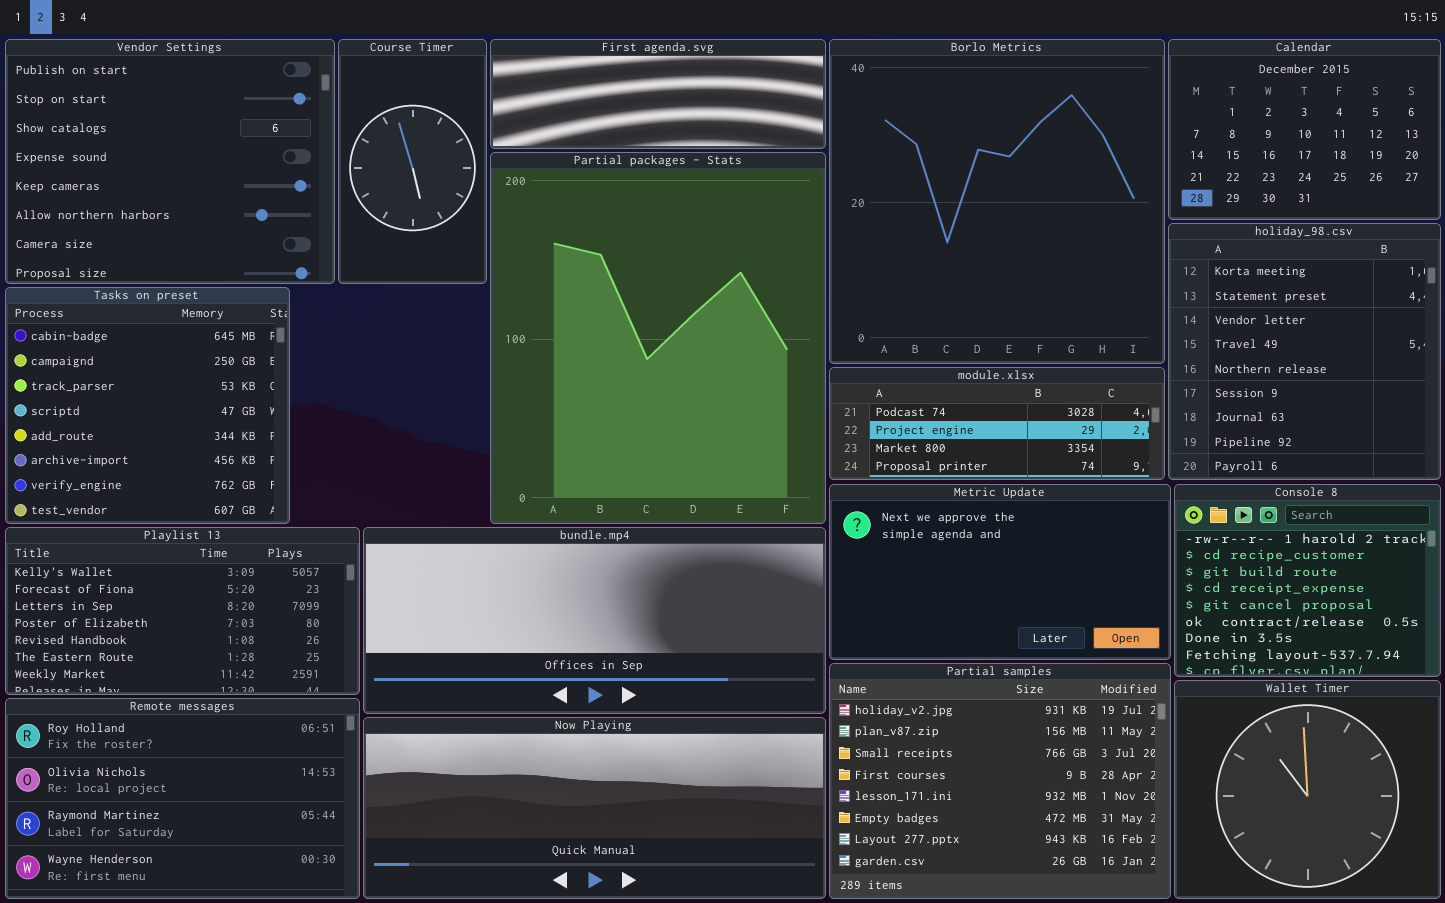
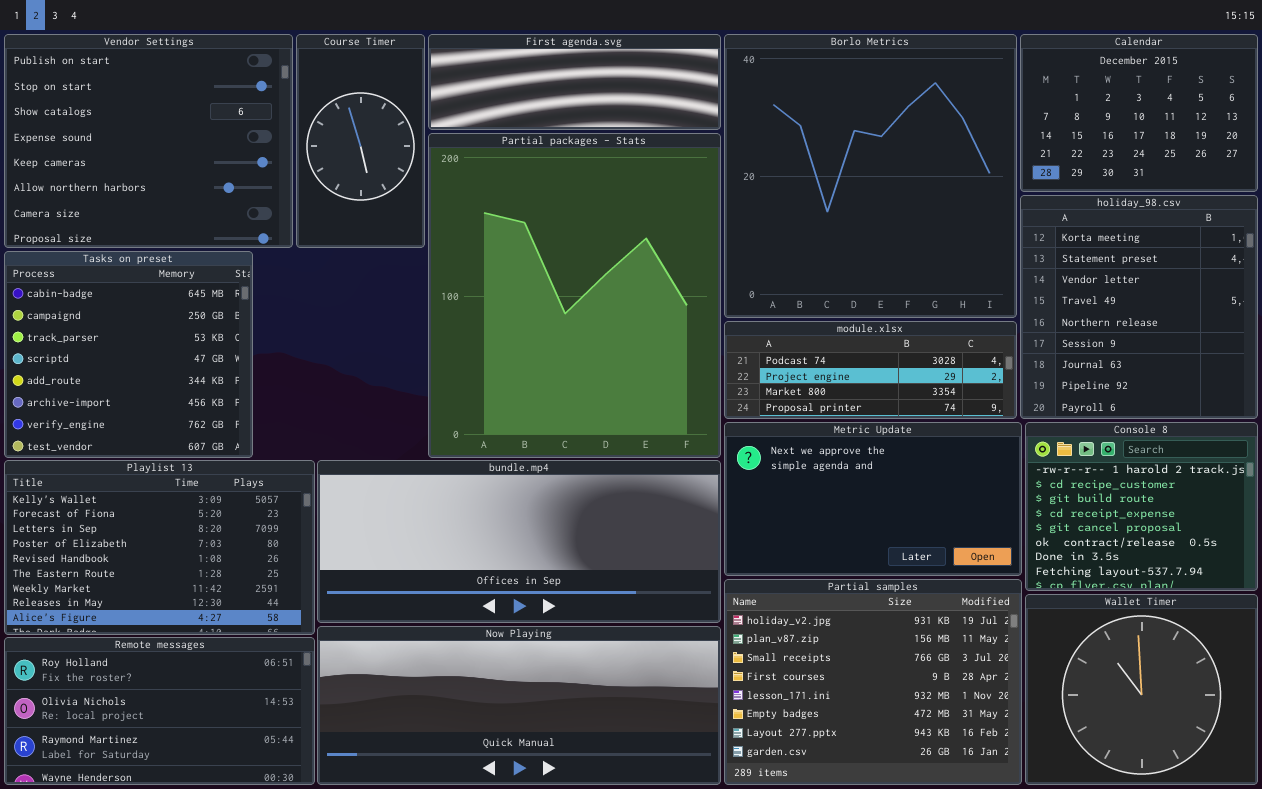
Playlist 13: [5,527,360,695] -> [4,460,315,635], resized
Remote messages: [5,698,360,899] -> [4,637,315,785], resized

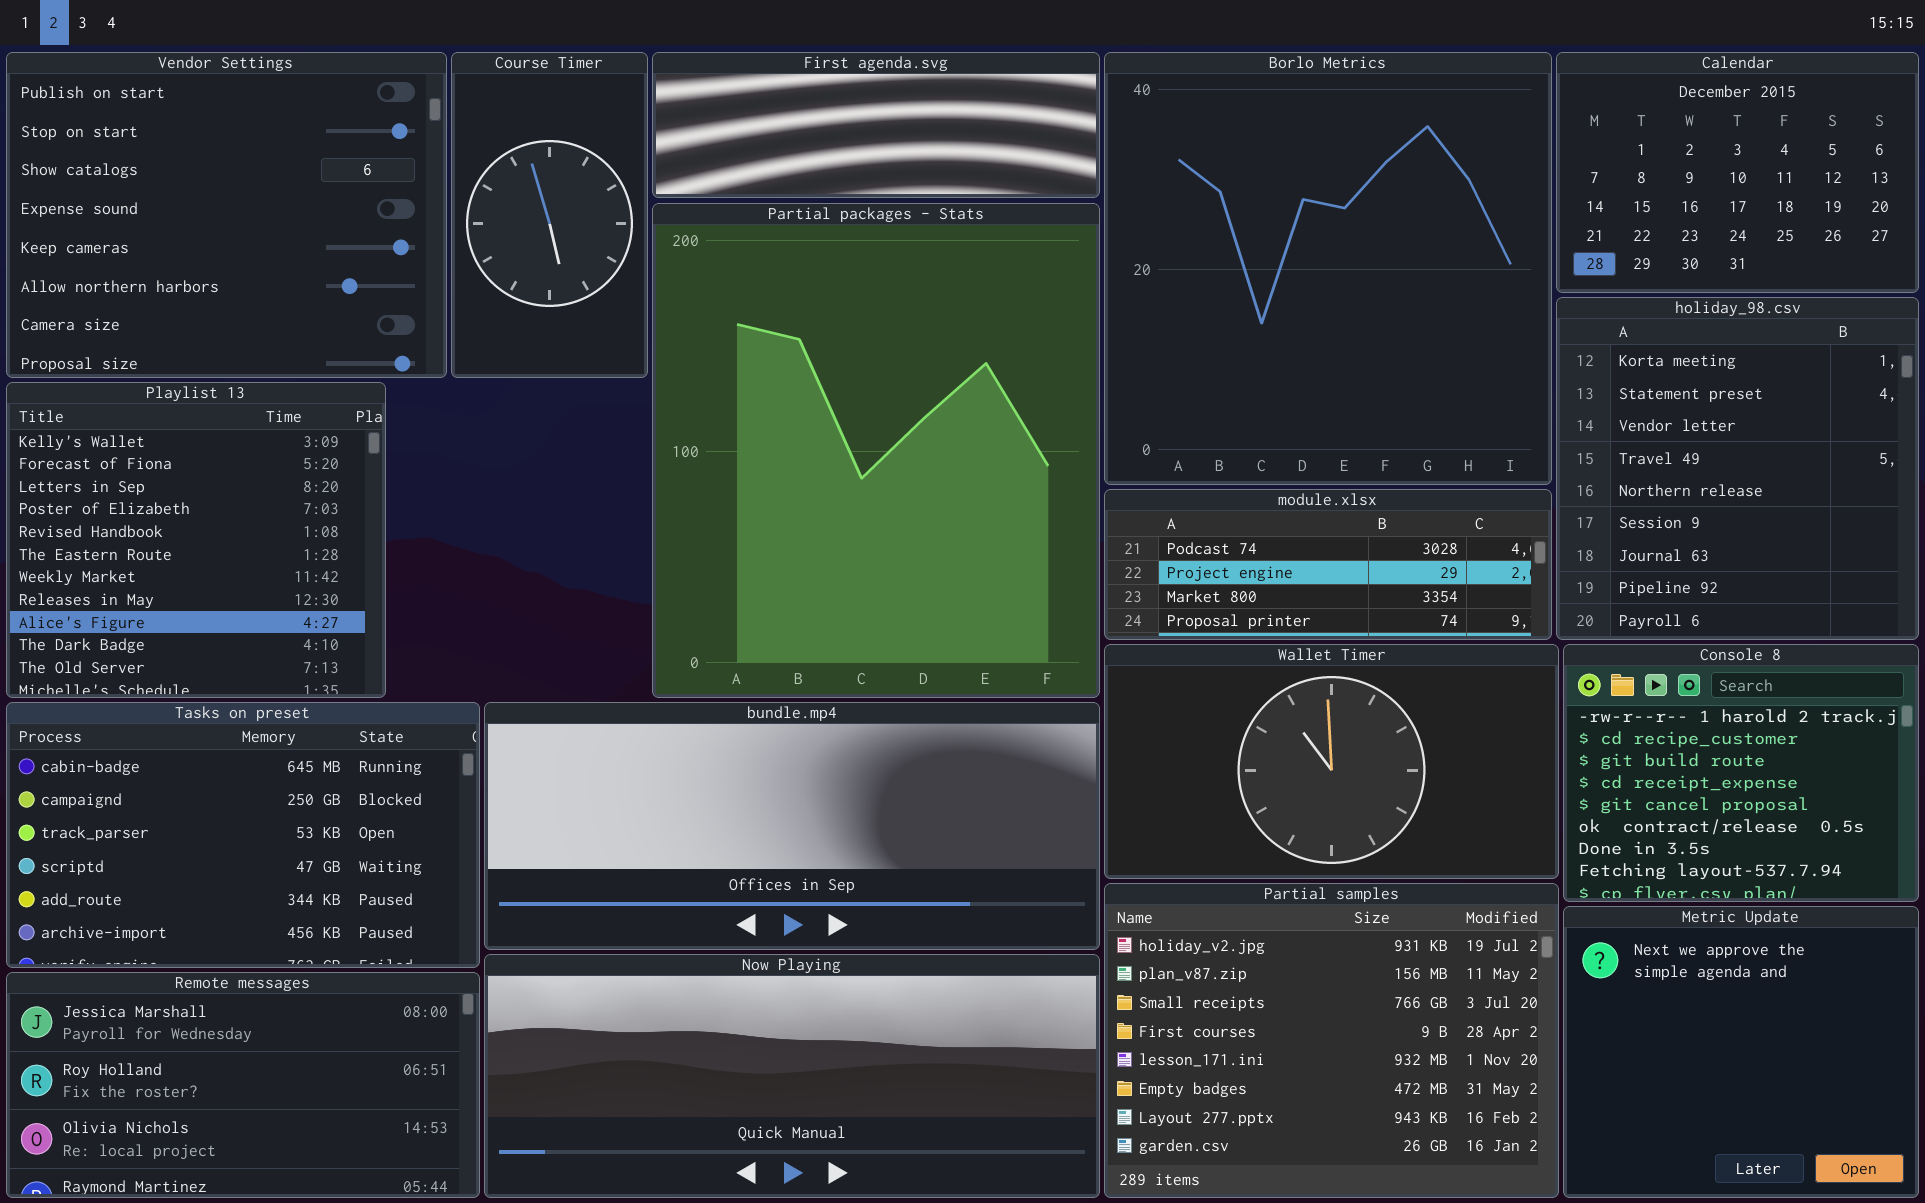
Tasks on preset: [4,251,253,458] -> [6,702,480,968], moved, resized
Metric Update: [724,422,1022,576] -> [1563,906,1919,1198], moved, resized
Playlist 13: [4,460,315,635] -> [6,382,386,698], moved, resized
Wallet Timer: [1025,594,1258,785] -> [1104,644,1559,879], moved, resized
Remote messages: [4,637,315,785] -> [6,972,480,1198], scrolled up 1 row

